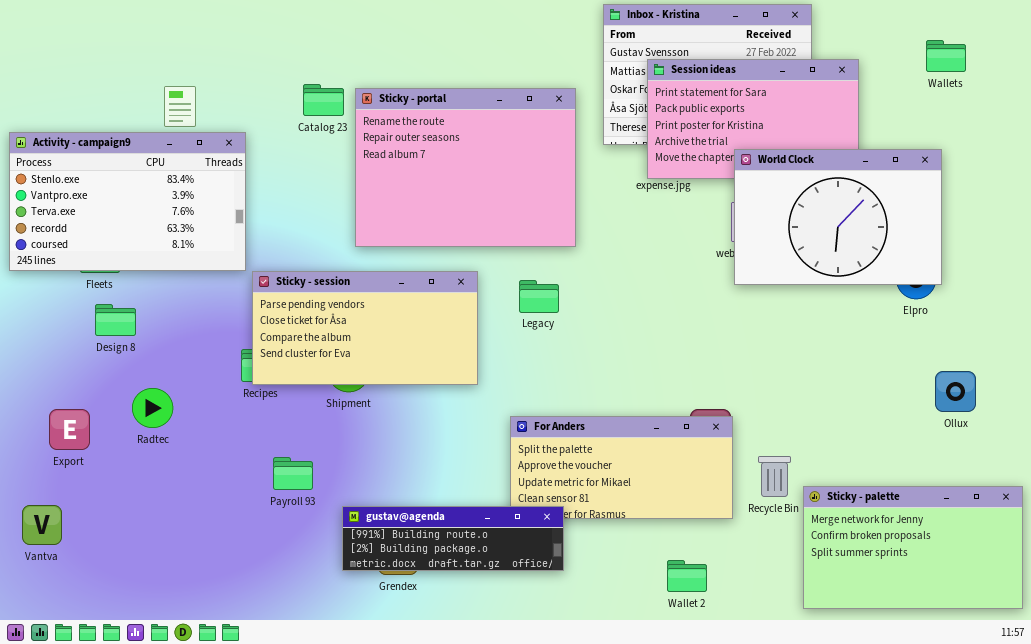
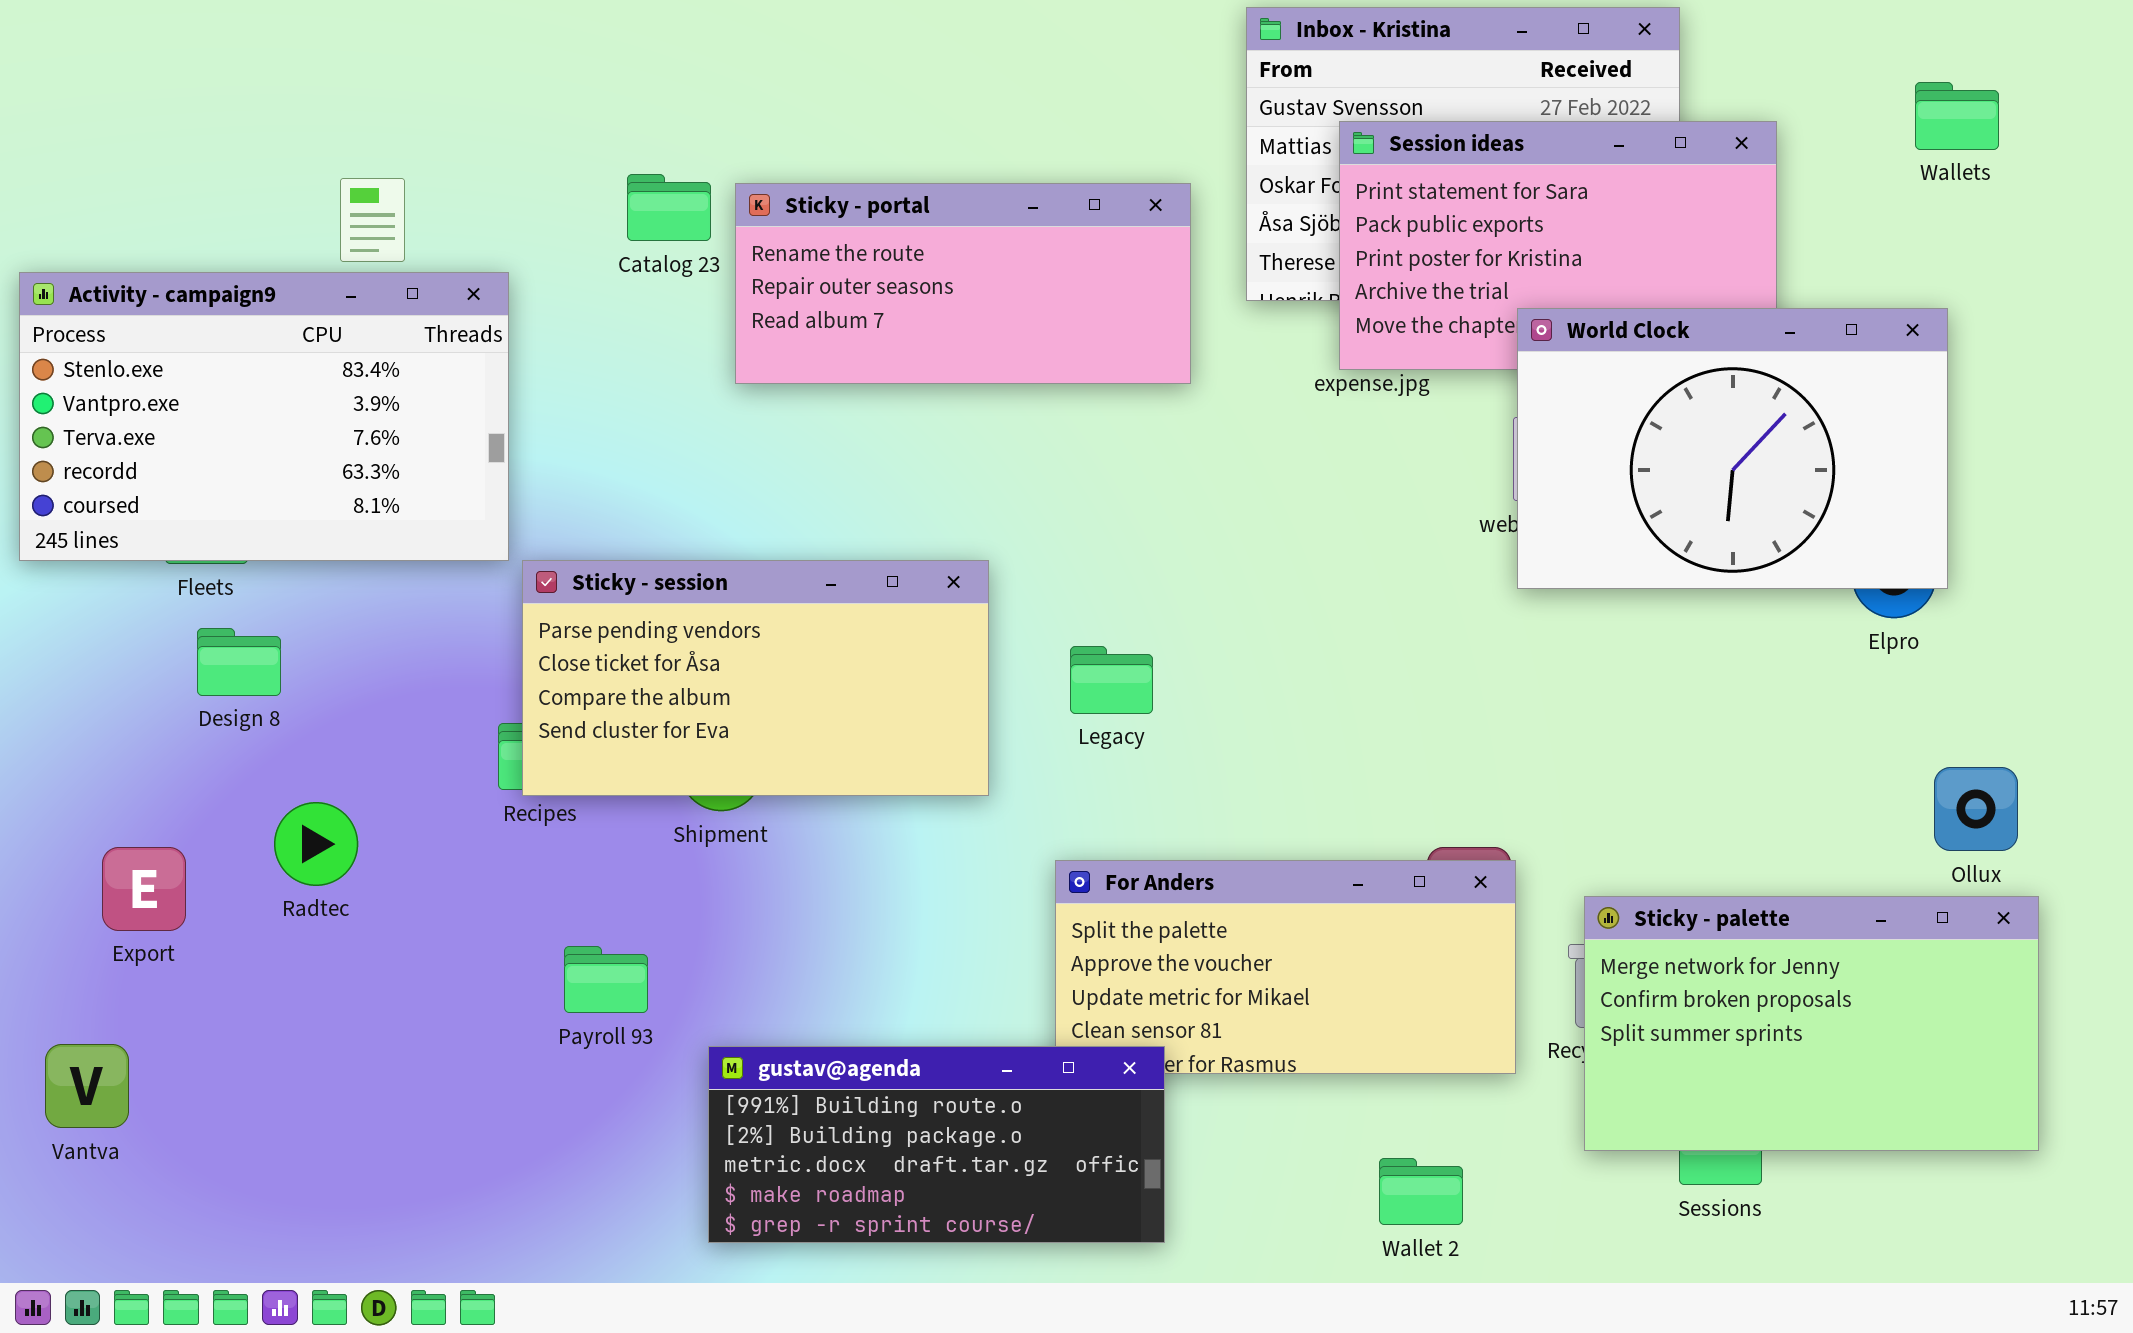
Sticky - portal: [355,88,576,247] -> [735,183,1191,384], resized
Legacy: [519,280,559,313] -> [1070,646,1153,714], moved
Sticky - palette: [803,486,1023,609] -> [1584,896,2039,1151], moved
gustav@agenda: [342,506,564,571] -> [708,1046,1165,1243], resized

